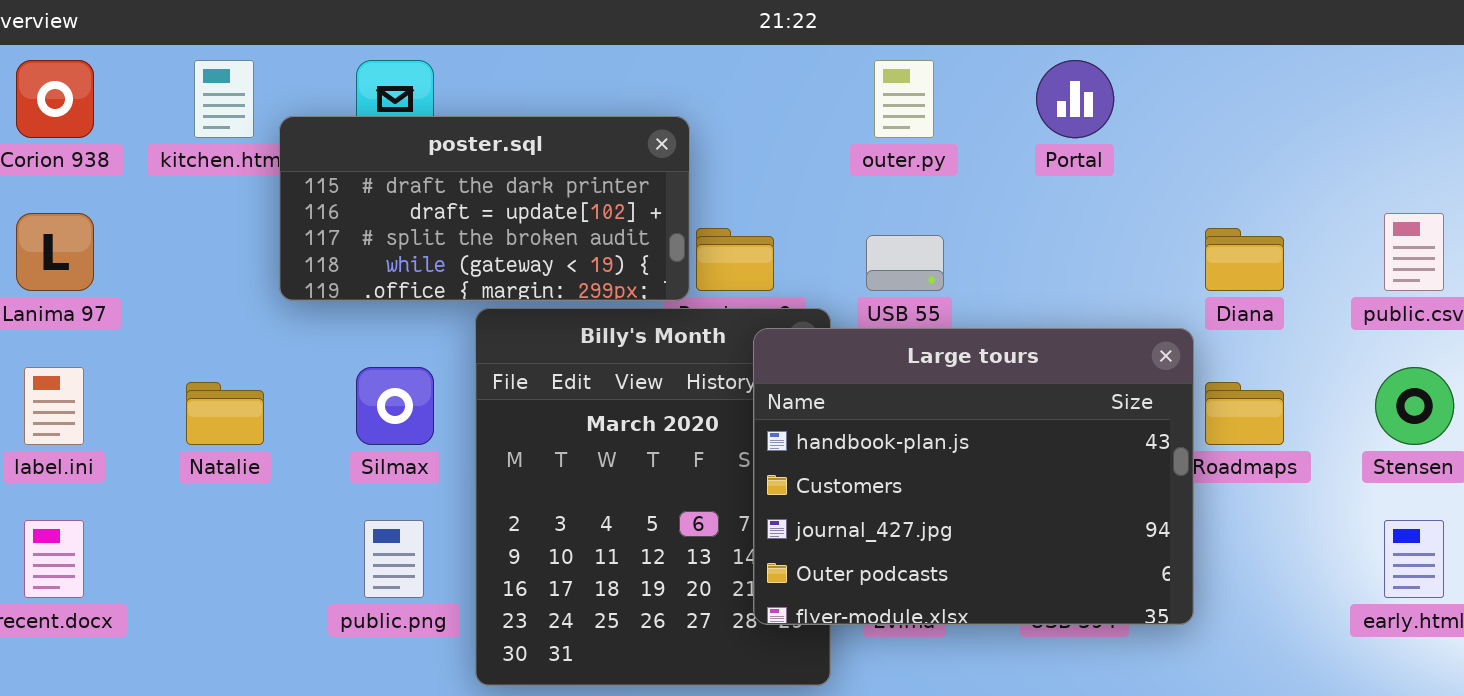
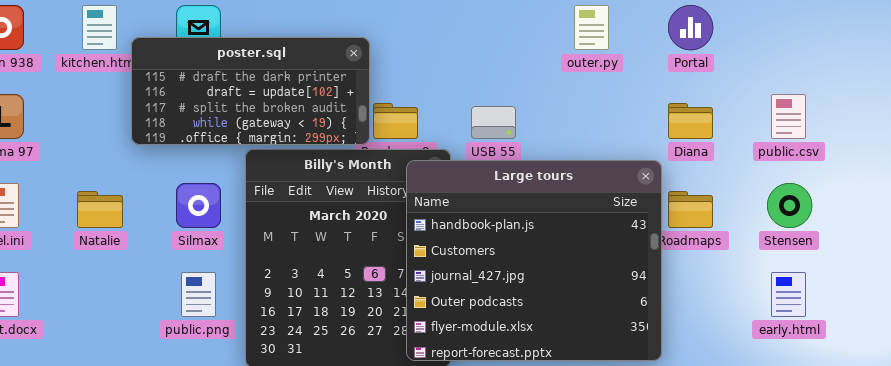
outer.py: [874,60,934,138] -> [574,5,609,50], moved
Portal: [1036,60,1114,138] -> [668,5,713,50], moved
Large tours: [753,328,1194,625] -> [406,160,662,361], resized

